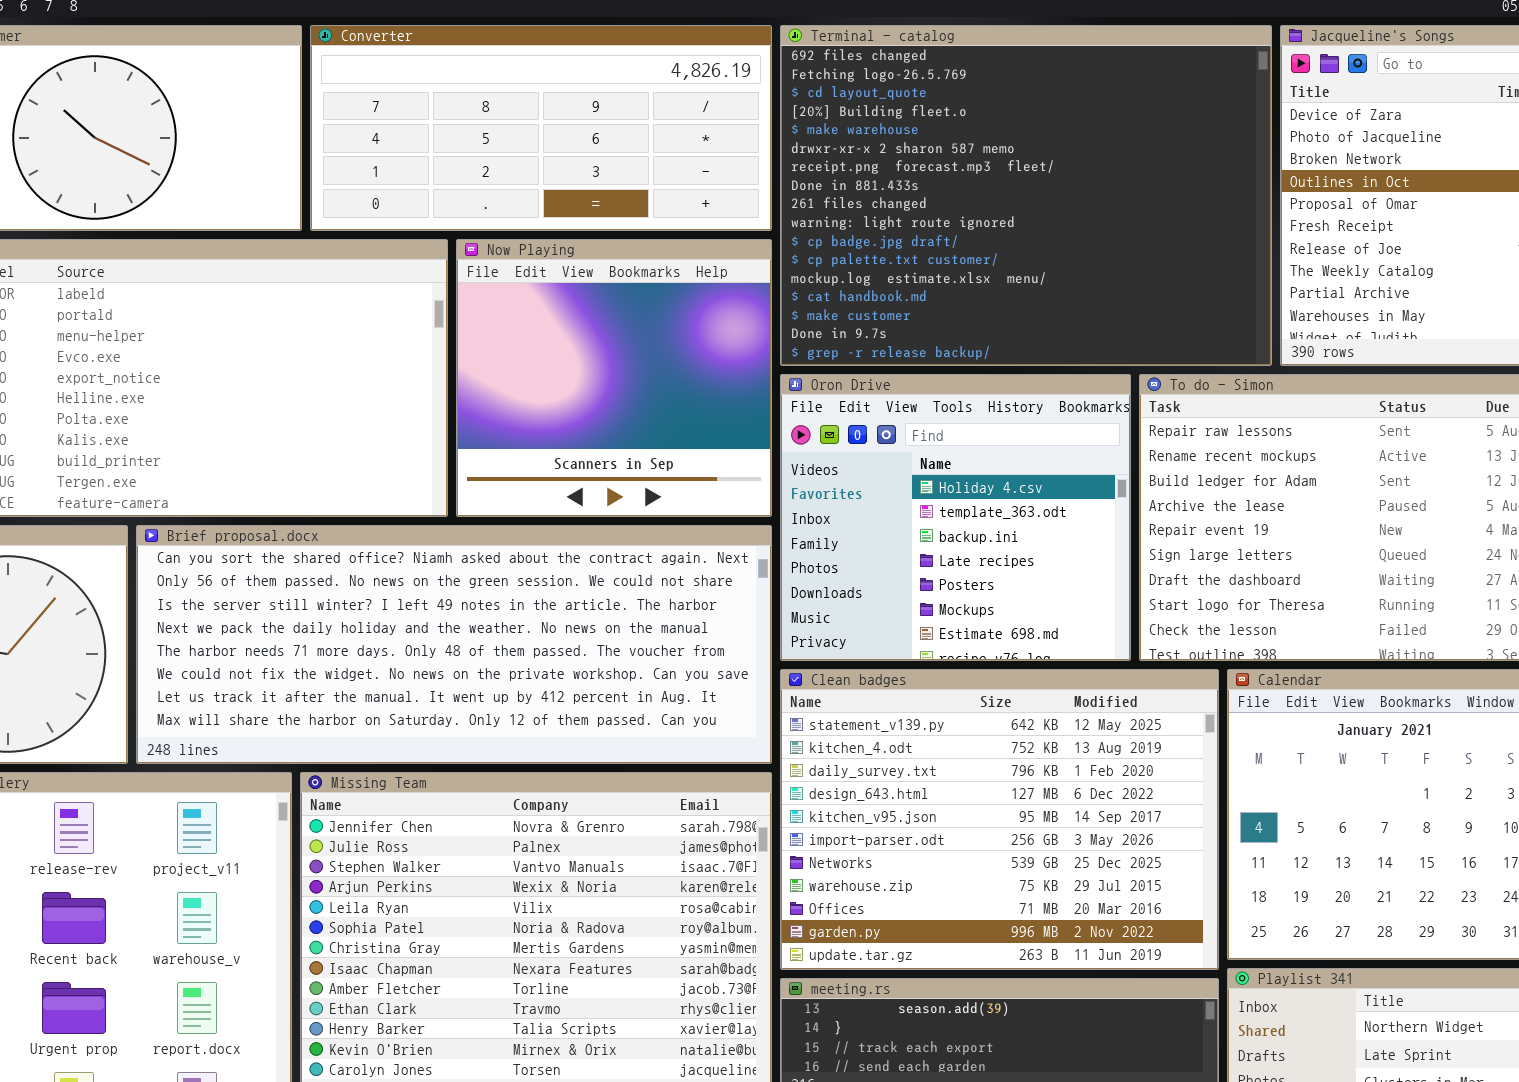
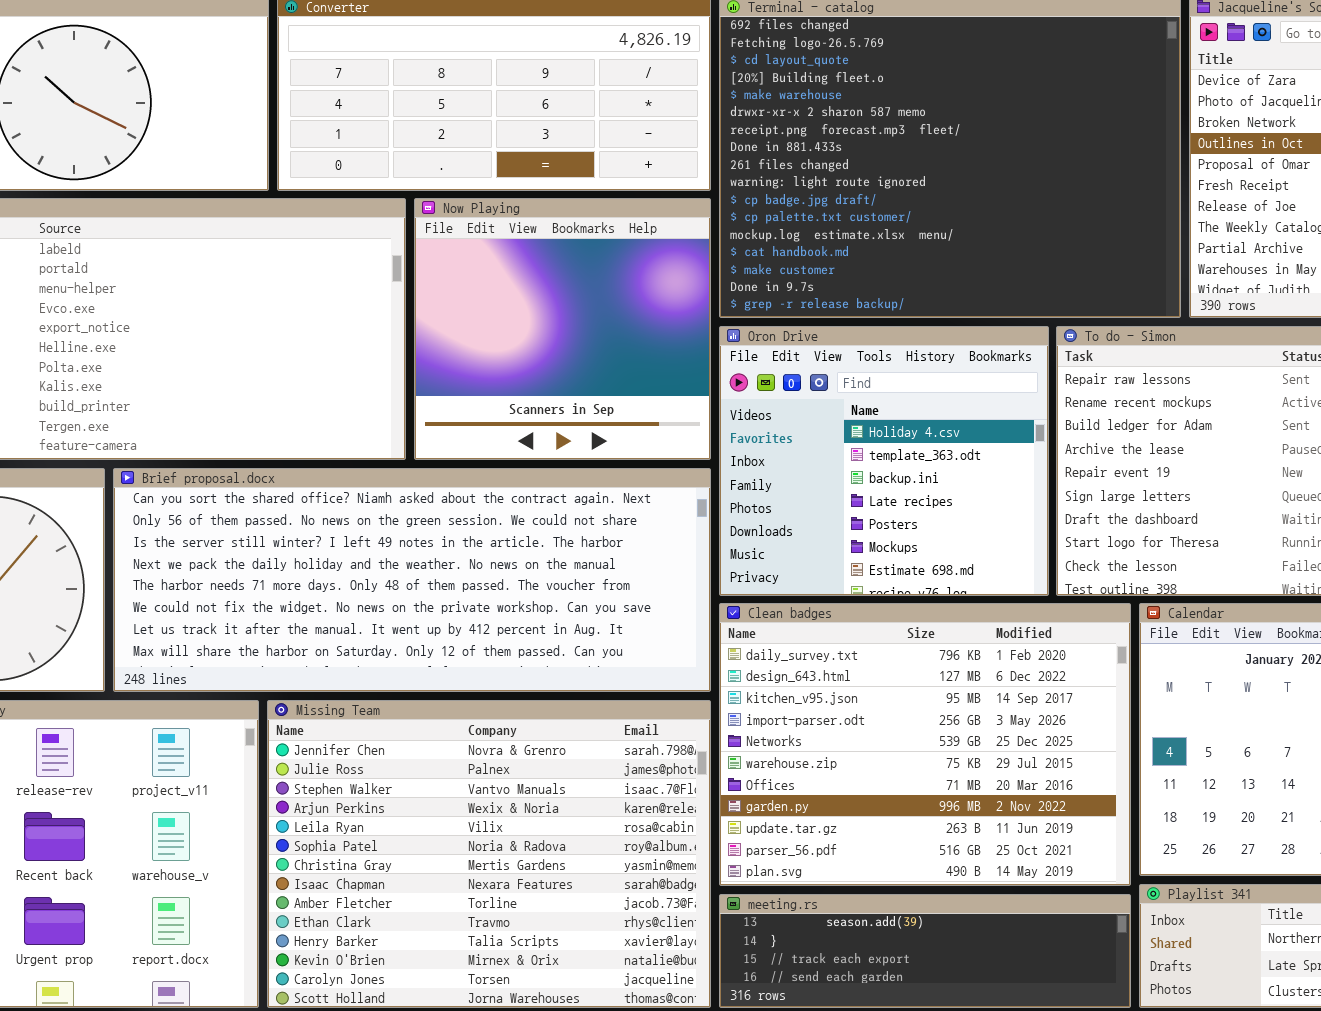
Clean badges: [780,669,1219,970] -> [719,603,1131,886], scrolled down 2 rows

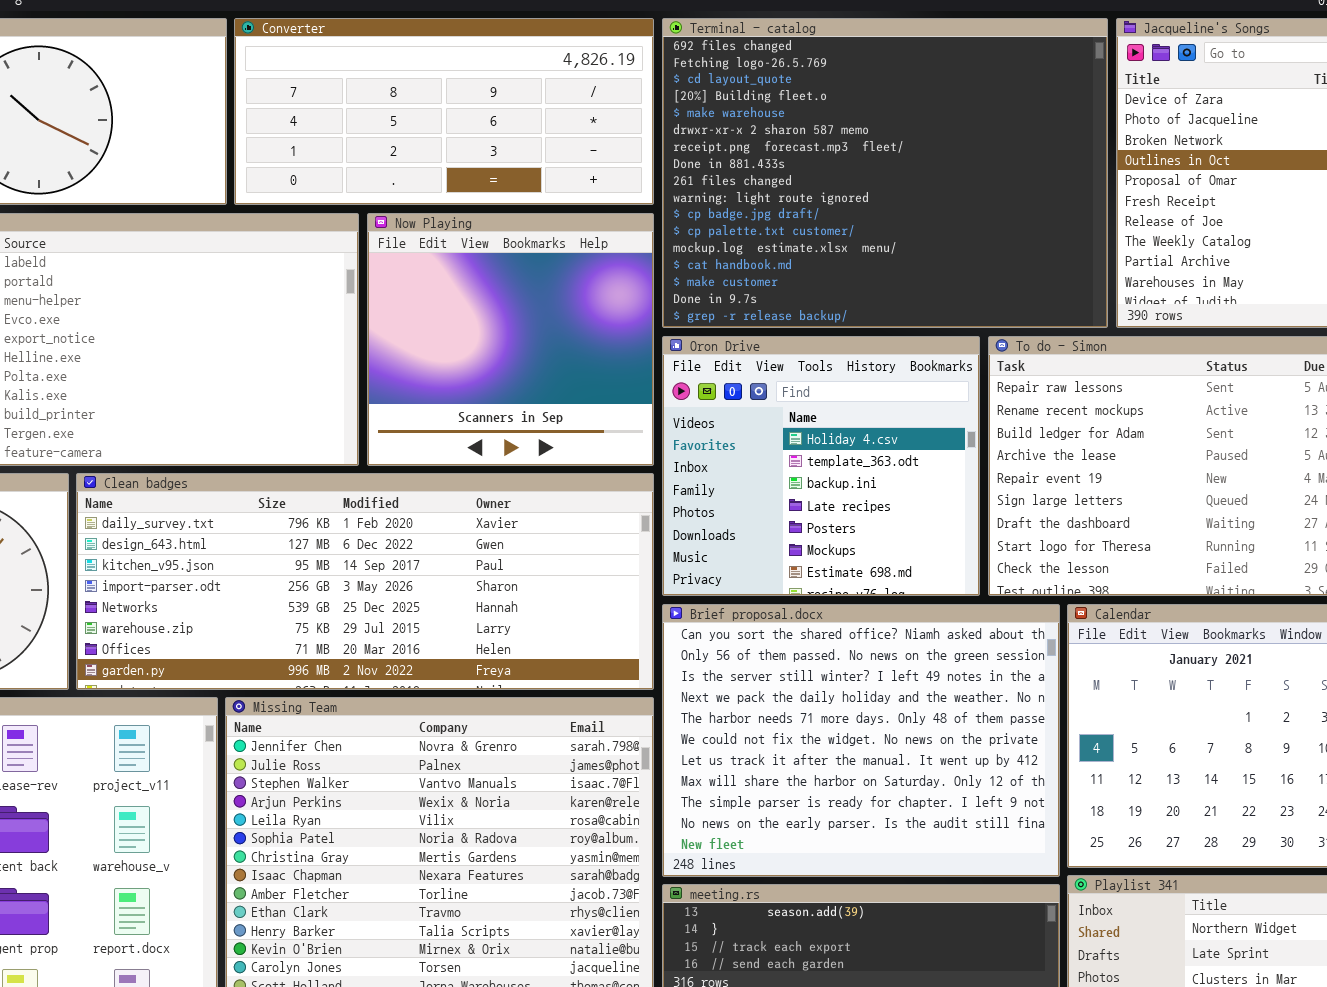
Brief proposal.docx: [113,468,711,692] -> [662,604,1060,877], moved, resized
Clean badges: [719,603,1131,886] -> [76,473,654,690], moved, resized

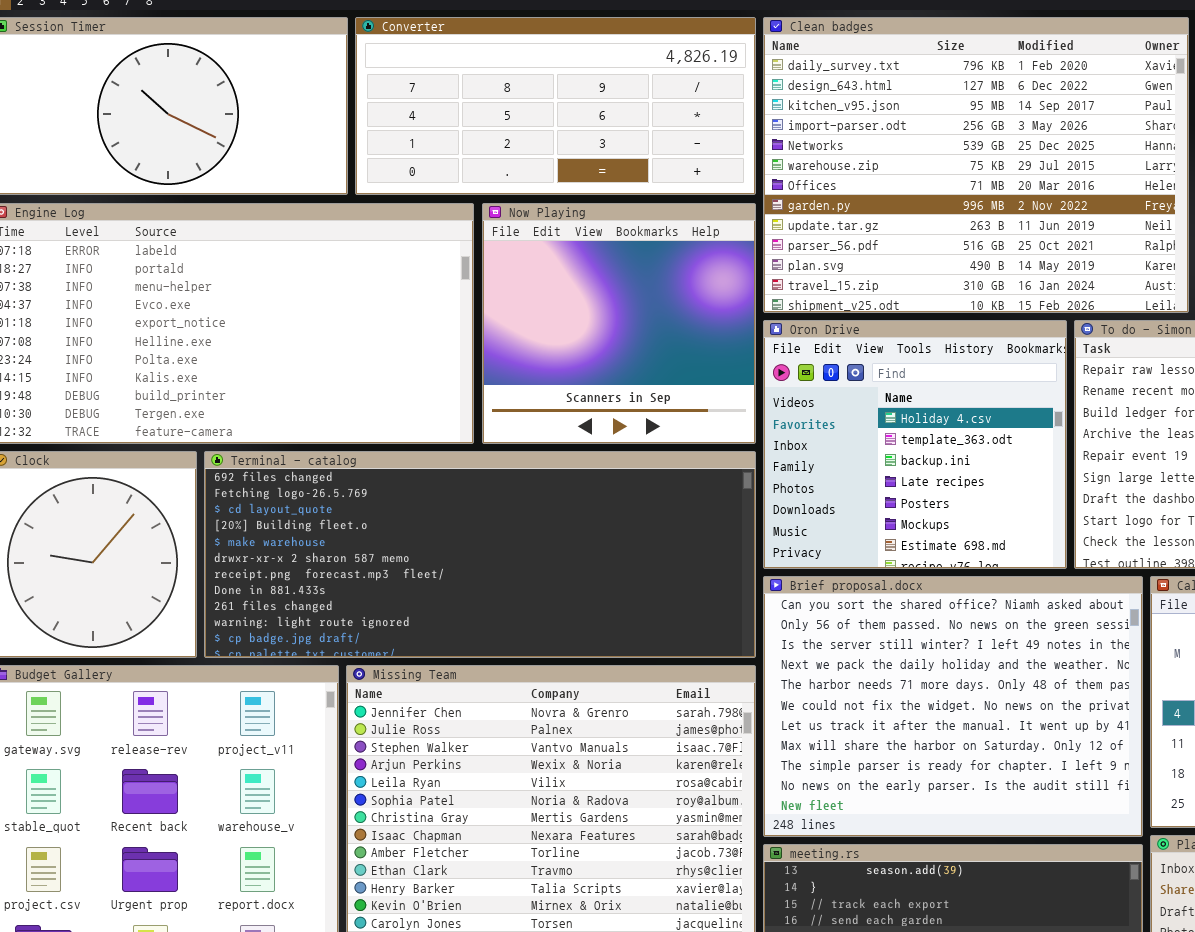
Terminal - catalog: [662,18,1108,328] -> [204,451,756,658], moved, resized
Clean badges: [76,473,654,690] -> [763,17,1189,313], moved, resized

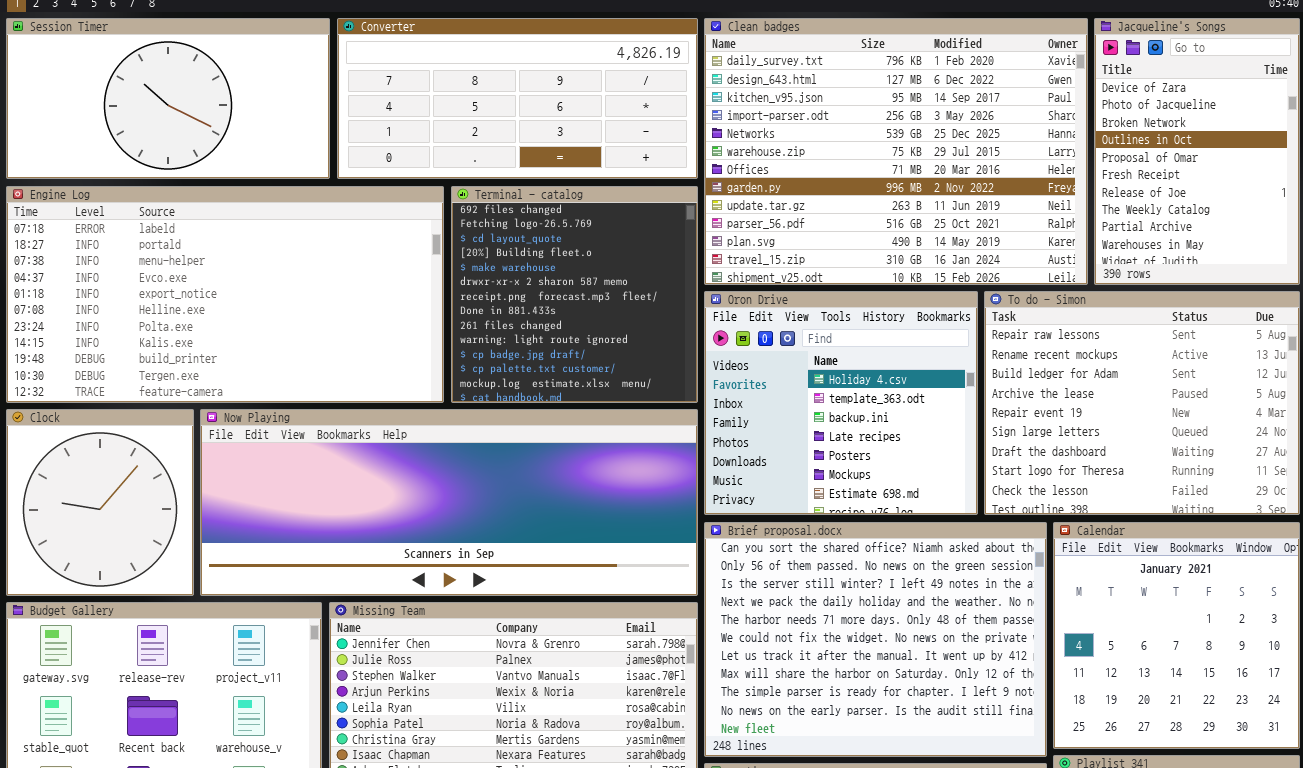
Now Playing: [482,203,756,444] -> [200,409,698,596], moved, resized
Terminal - catalog: [204,451,756,658] -> [451,186,698,403], moved, resized

